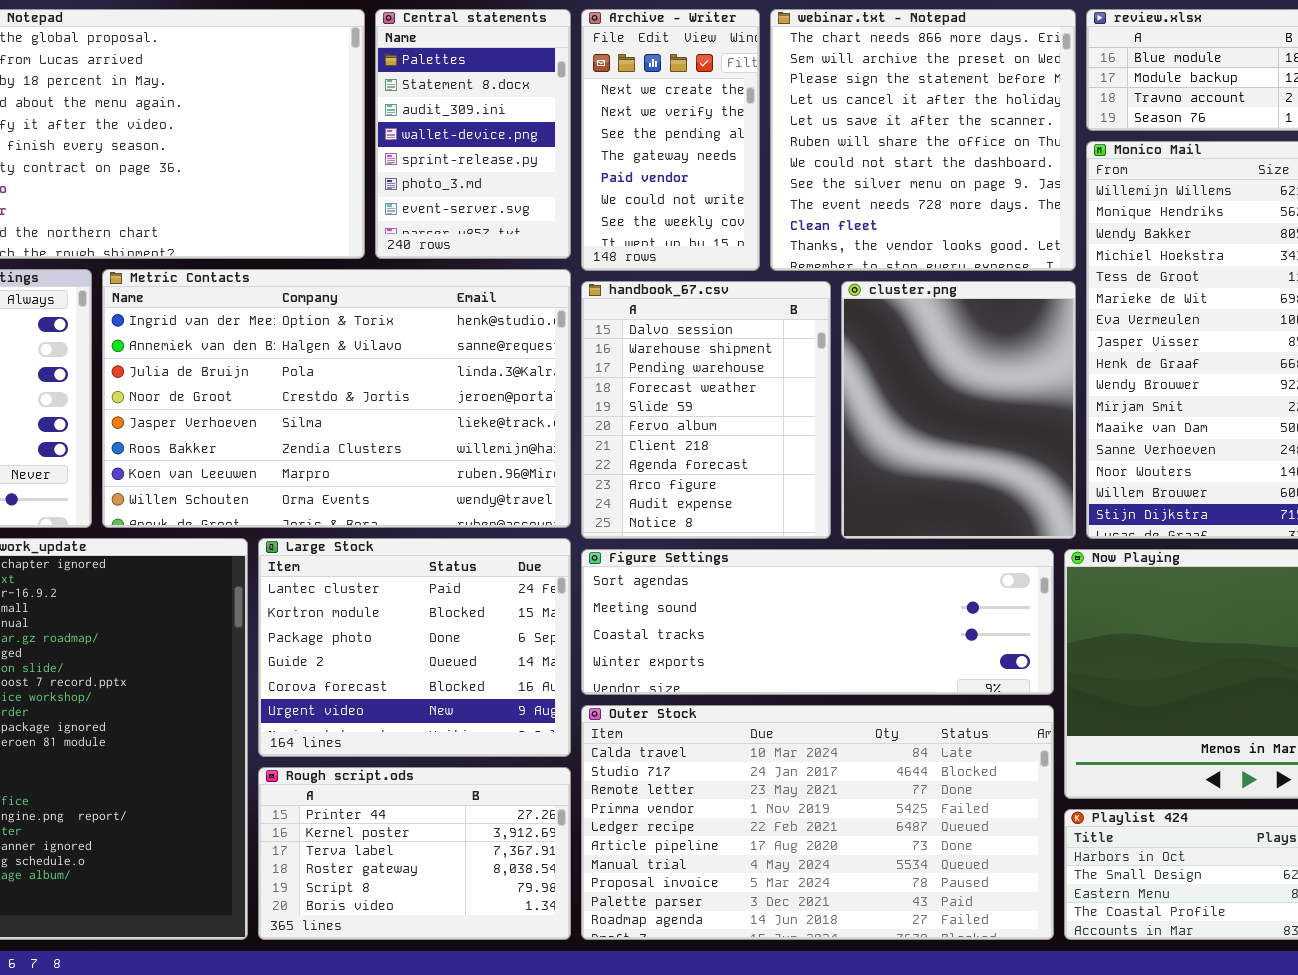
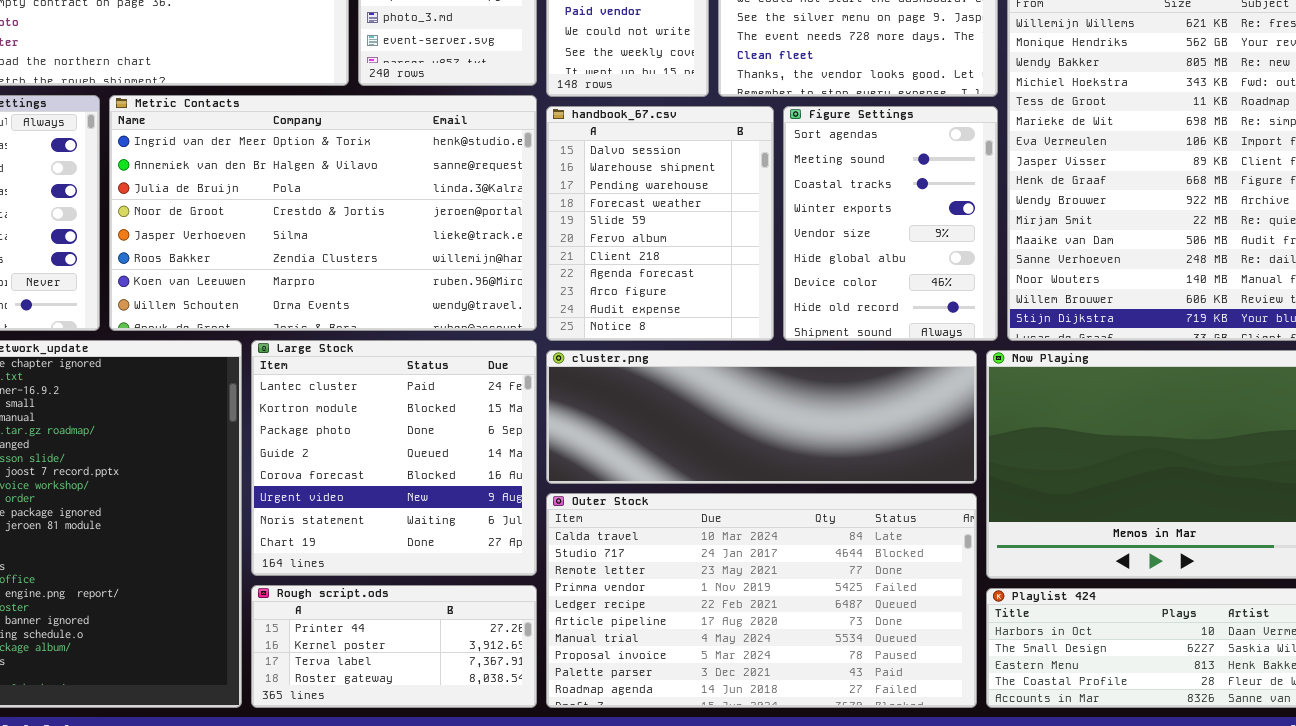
cluster.png: [841,281,1076,539] -> [546,350,977,484], moved, resized
Large Stock: [258,538,571,757] -> [251,340,537,576], resized
Figure Settings: [581,549,1054,695] -> [783,106,998,341], moved, resized
Rough script.ods: [258,767,571,940] -> [251,585,537,708], resized

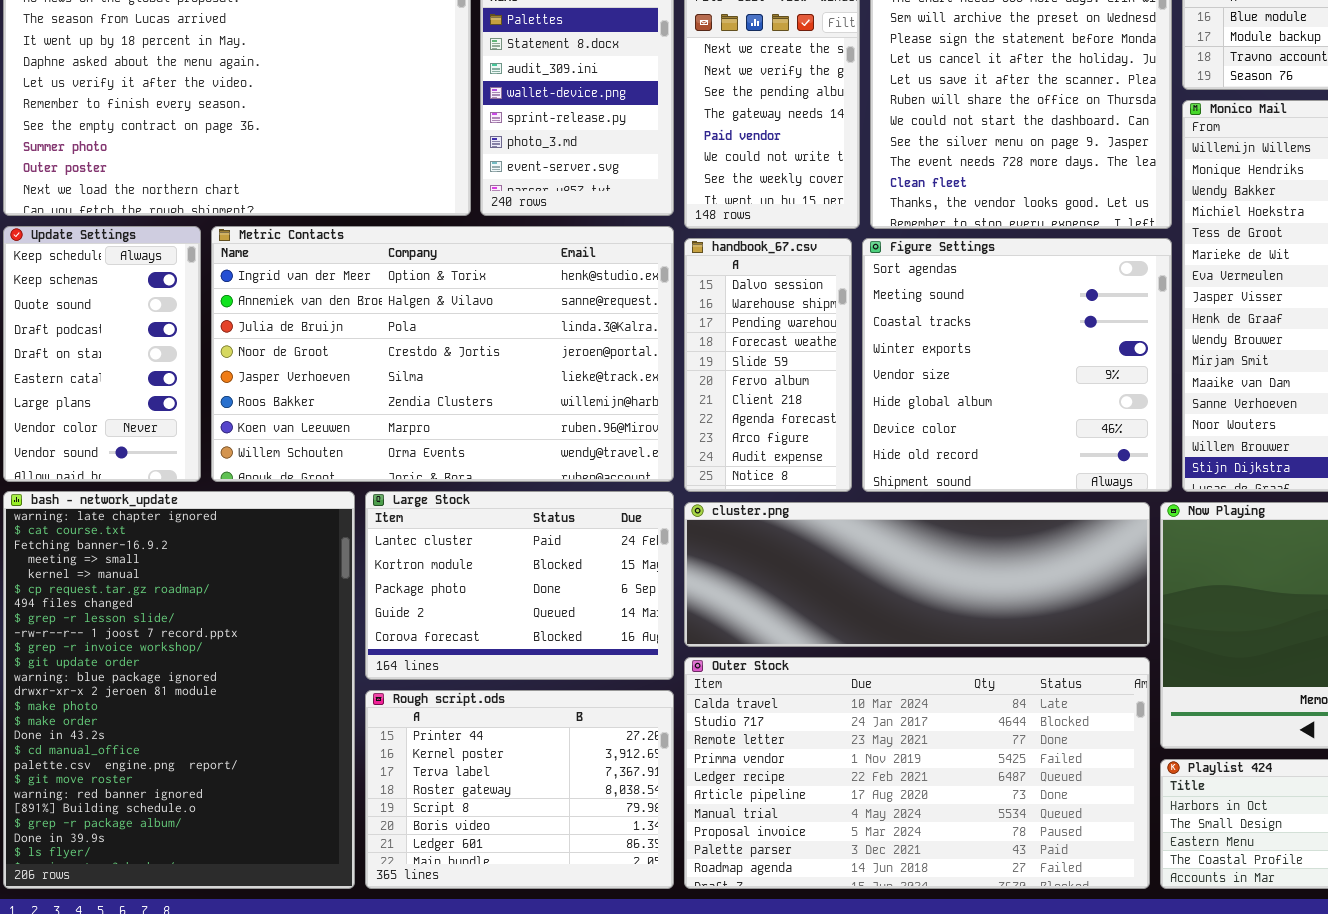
handbook_67.csv: [546,106,774,341] -> [684,238,852,492], resized
Figure Settings: [783,106,998,341] -> [862,238,1172,492], resized
Large Stock: [251,340,537,576] -> [365,491,674,680], resized
Rough script.ods: [251,585,537,708] -> [365,690,674,889], resized

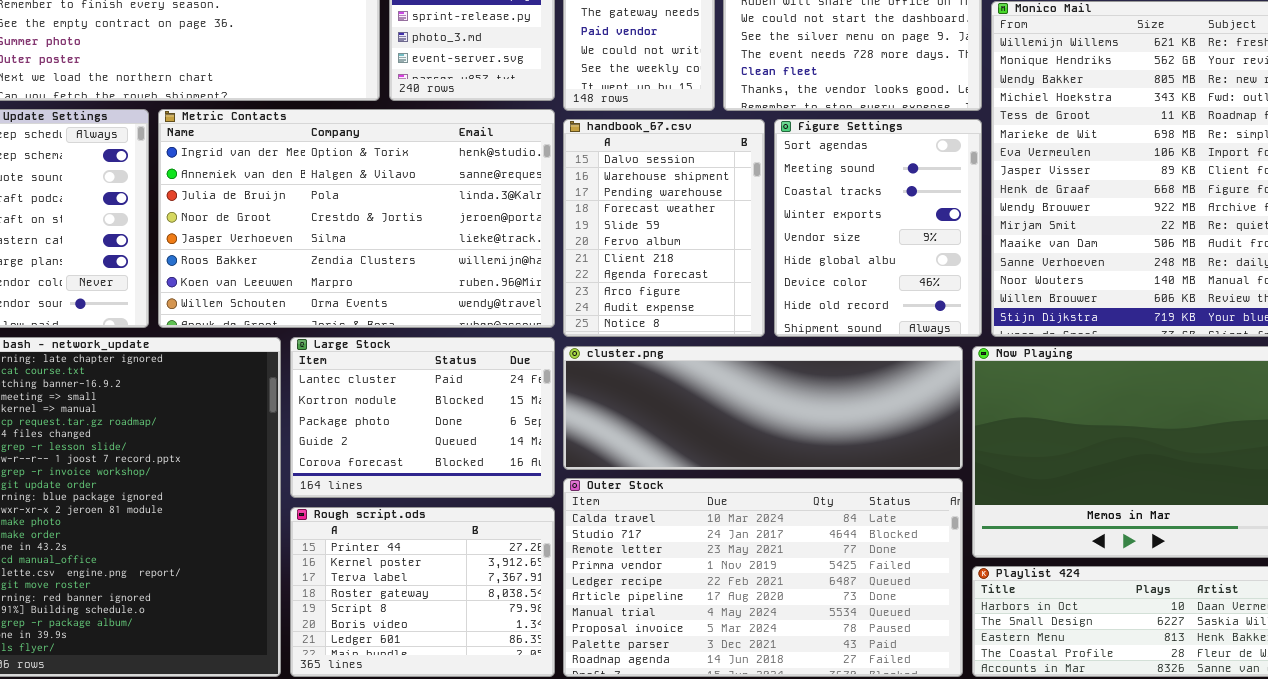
handbook_67.csv: [684,238,852,492] -> [563,119,765,337], resized
Figure Settings: [862,238,1172,492] -> [774,119,982,337], resized

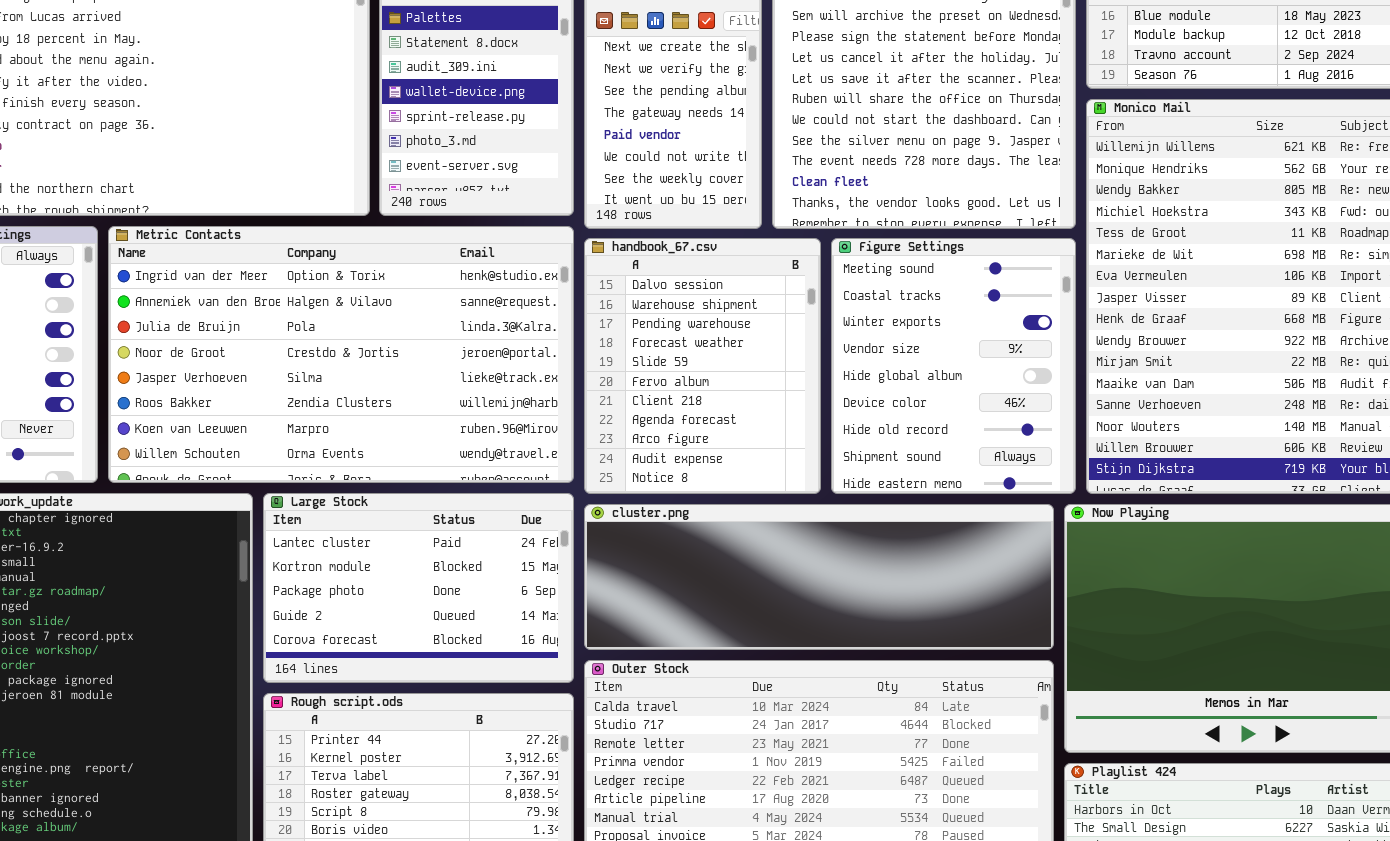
Figure Settings: [774,119,982,337] -> [831,238,1076,494], scrolled down 1 row

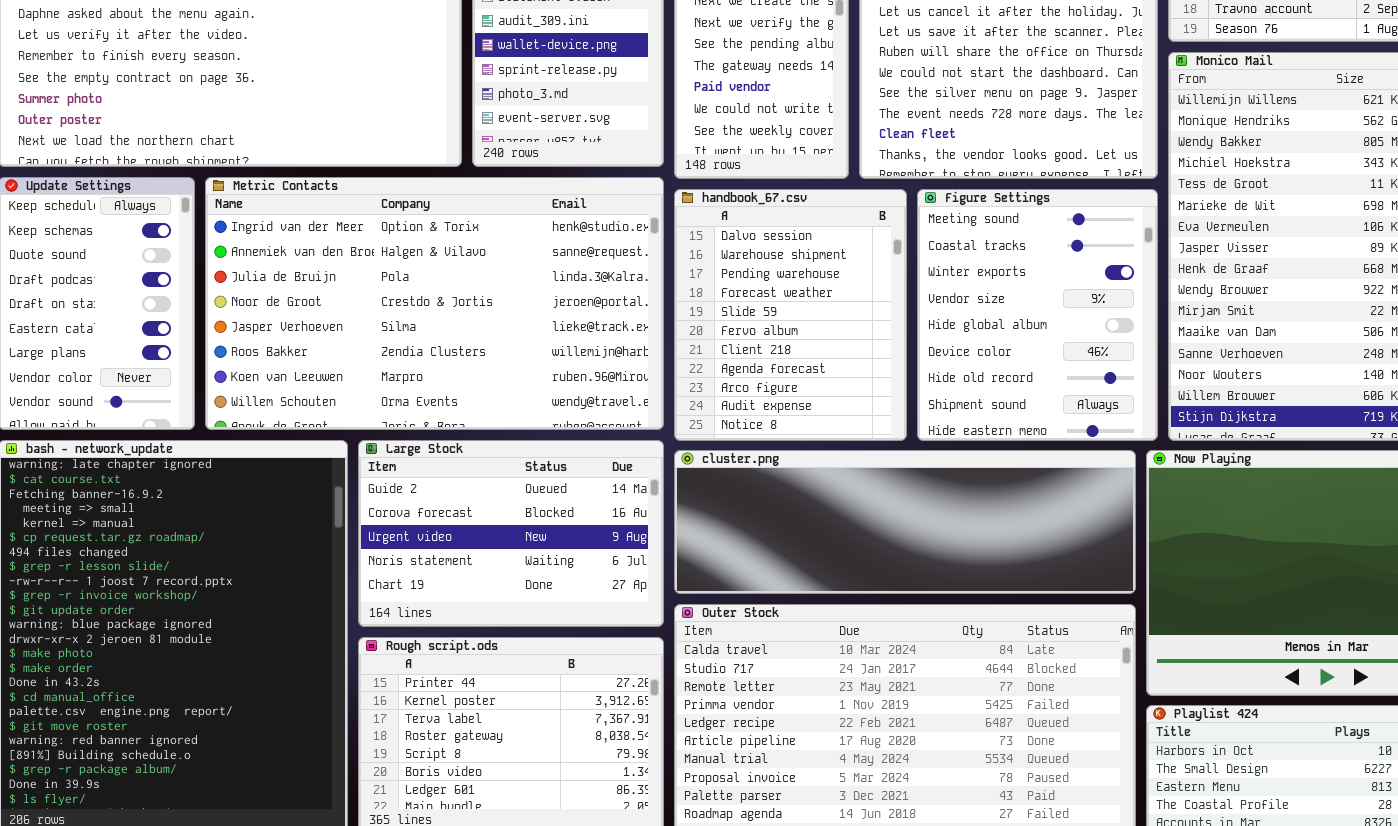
Large Stock: [263,493,574,683] -> [358,440,664,627], scrolled down 3 rows

